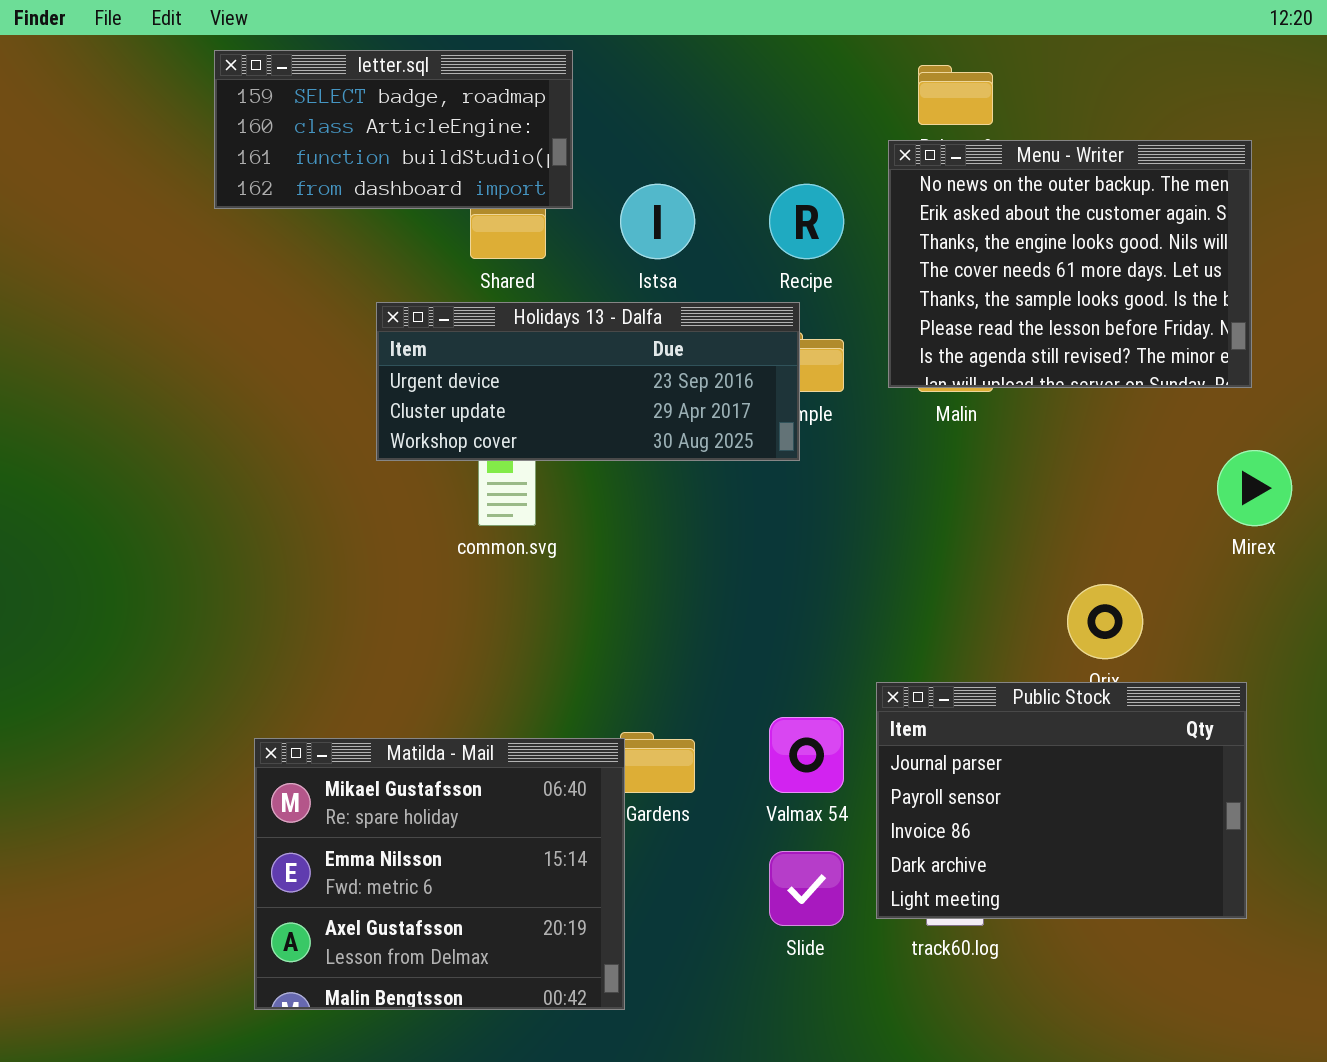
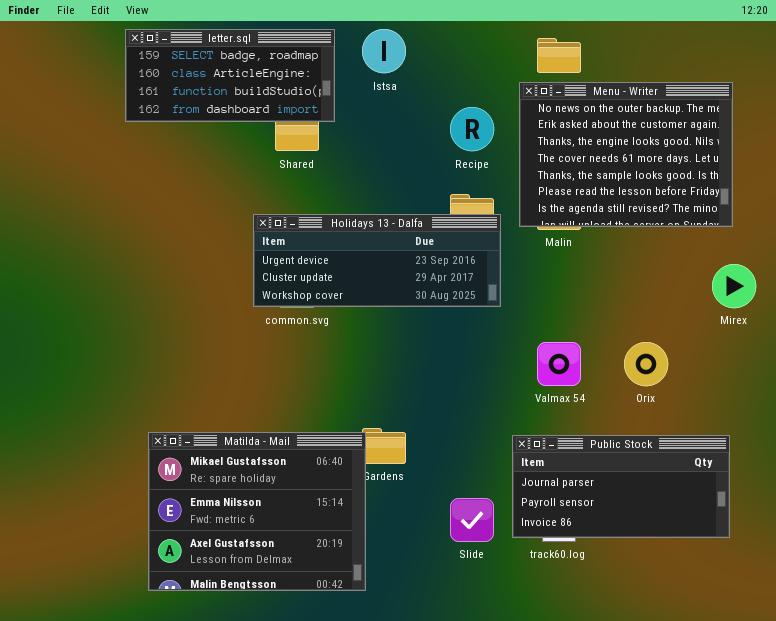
Istsa: [620,184,695,259] -> [362,29,406,73], moved
Holidays 13 - Dalfa: [376,302,800,461] -> [253,214,501,307], moved
Public Stock: [876,682,1247,919] -> [512,435,730,538], resized
Valmax 54: [769,717,844,793] -> [537,342,581,386], moved

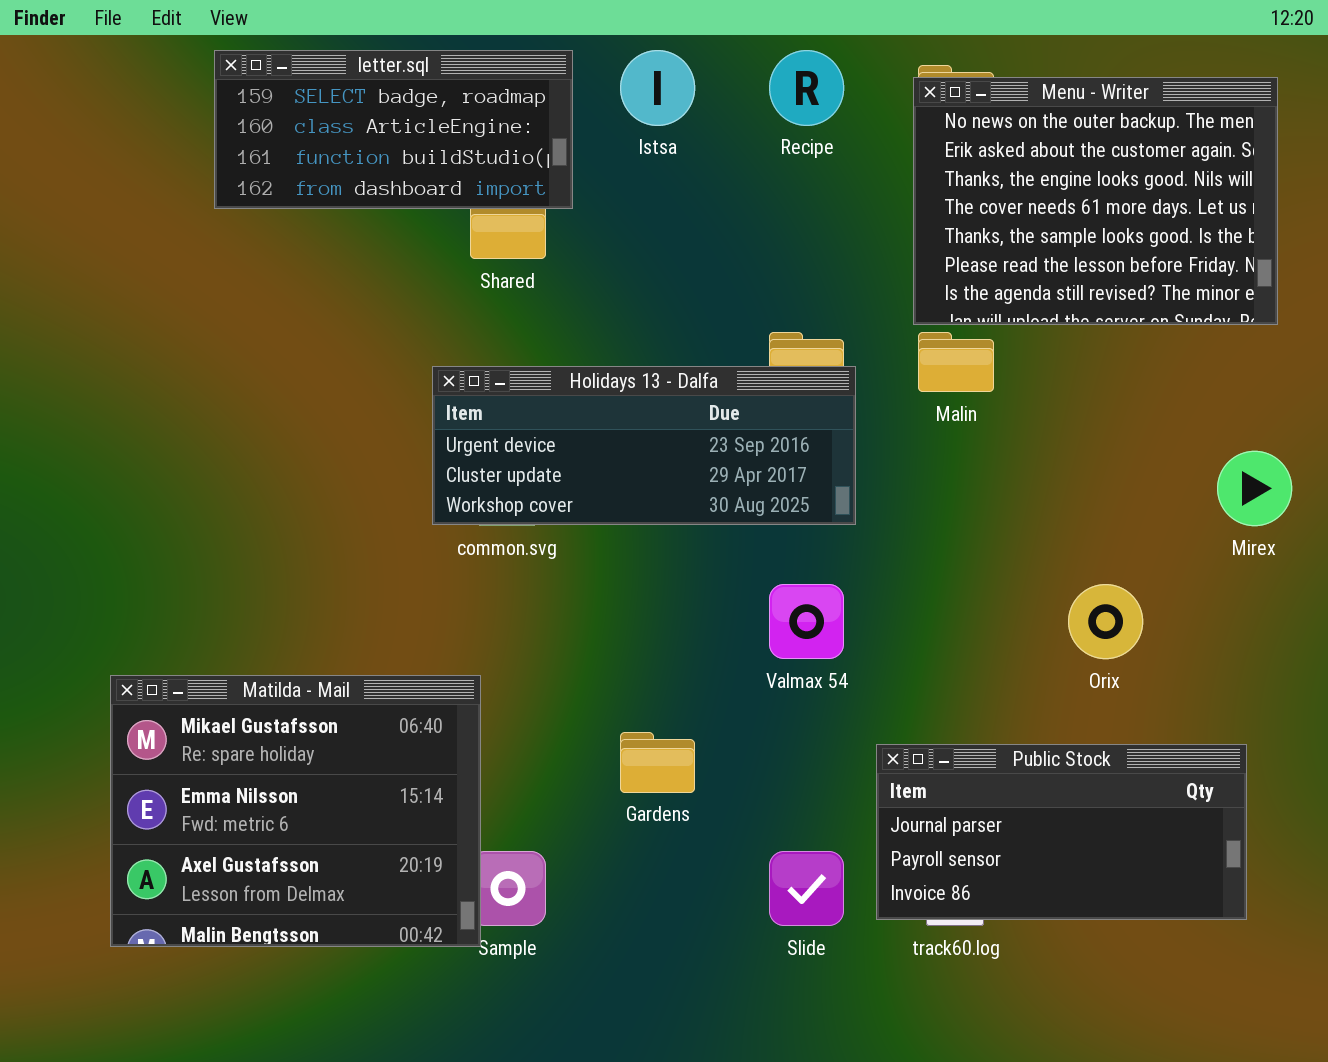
Menu - Writer: [519,82,733,227] -> [913,77,1278,325], moved
Recipe: [450,107,494,151] -> [769,50,844,126], moved
Valmax 54: [537,342,581,386] -> [769,584,844,659], moved
Matilda - Mail: [148,432,366,591] -> [110,675,481,947], moved

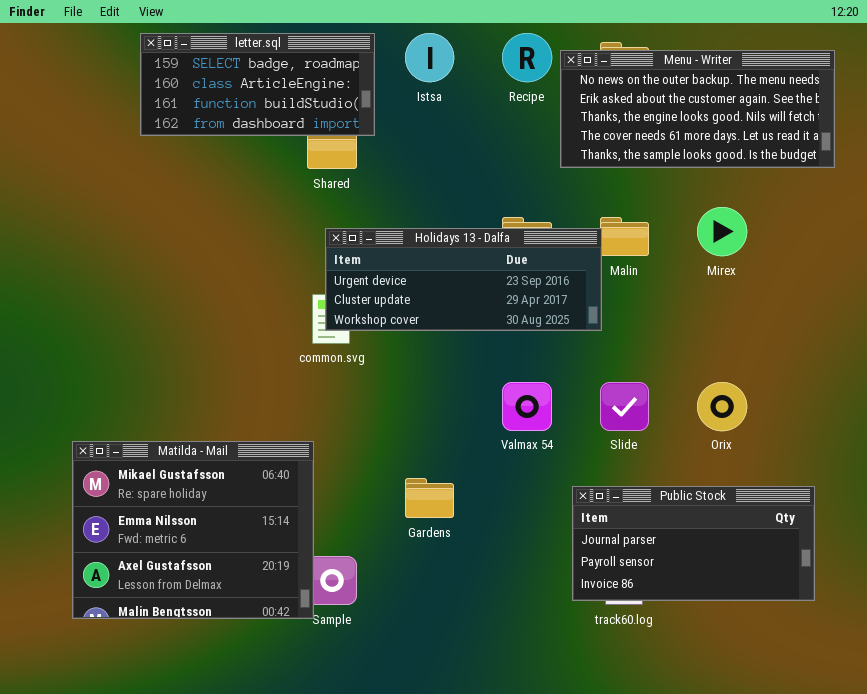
Menu - Writer: [913,77,1278,325] -> [560,50,835,168], resized
Holidays 13 - Dalfa: [432,366,856,525] -> [325,228,602,331], moved
Mirex: [1217,451,1292,526] -> [697,207,747,256], moved
Slide: [769,851,844,926] -> [600,382,649,431], moved

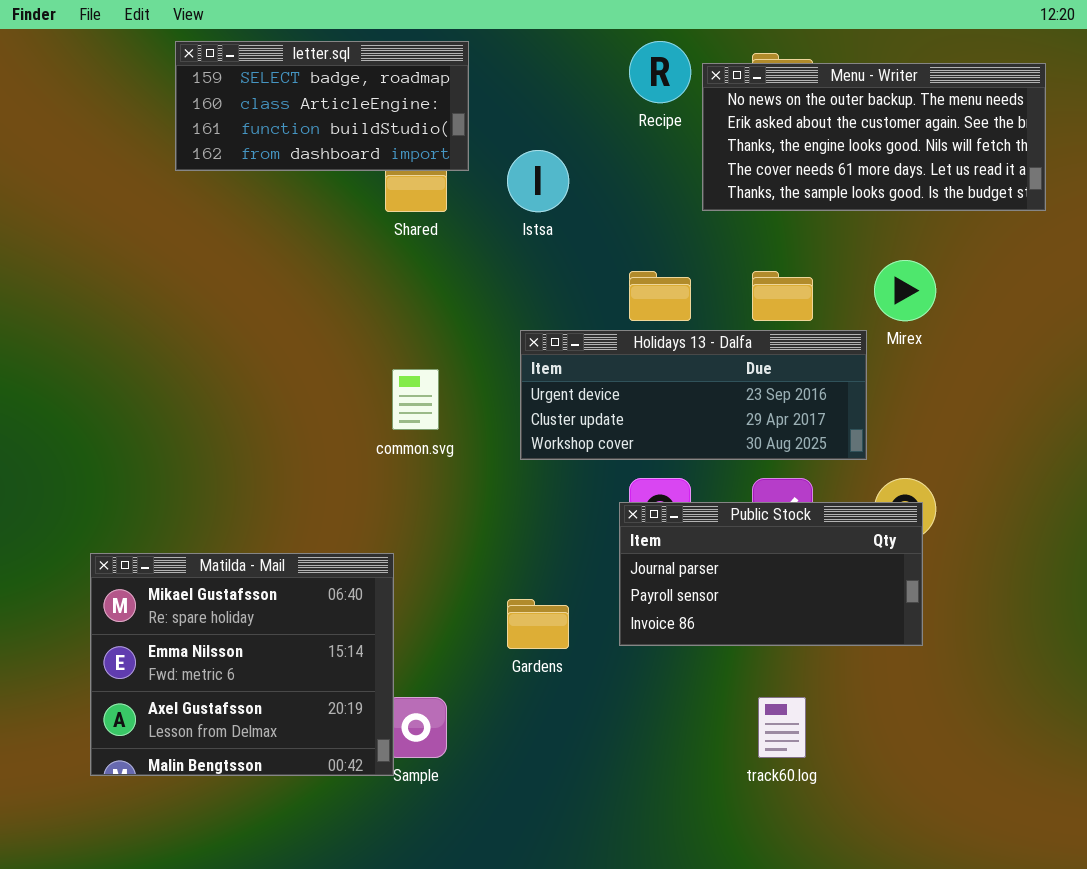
Istsa: [405,33,454,82] -> [507,150,569,212], moved
Holidays 13 - Dalfa: [325,228,602,331] -> [520,330,867,460], moved
Public Stock: [572,486,815,601] -> [619,502,923,646], moved

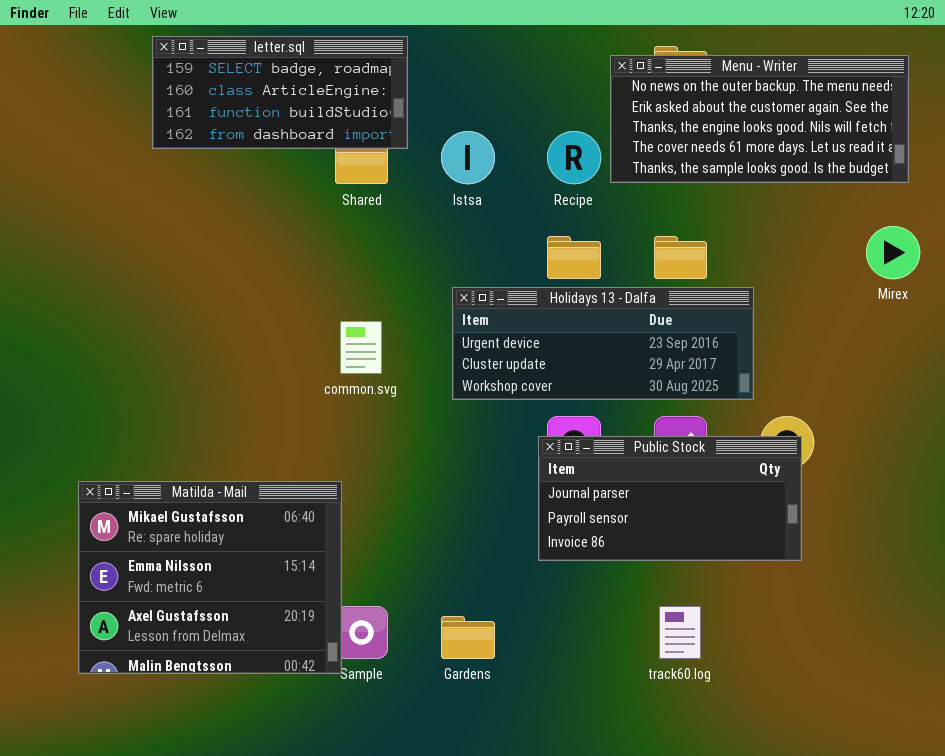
Recipe: [629,41,691,103] -> [547,131,601,184], moved
Mirex: [874,260,936,321] -> [866,226,920,279], moved
Gardens: [507,599,569,649] -> [441,616,495,659], moved

